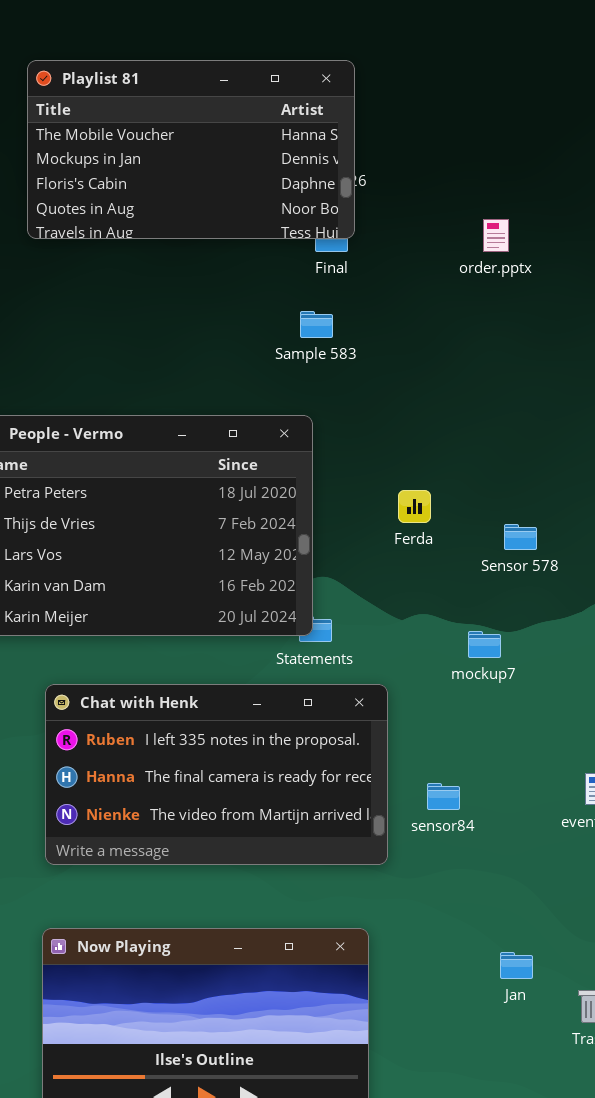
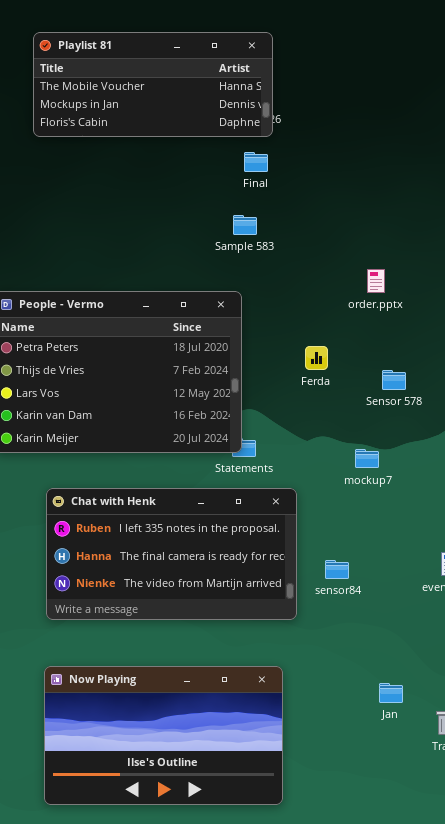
Playlist 81: [27,60,355,239] -> [33,32,273,137], resized
order.pptx: [483,219,509,252] -> [367,269,385,293], moved

